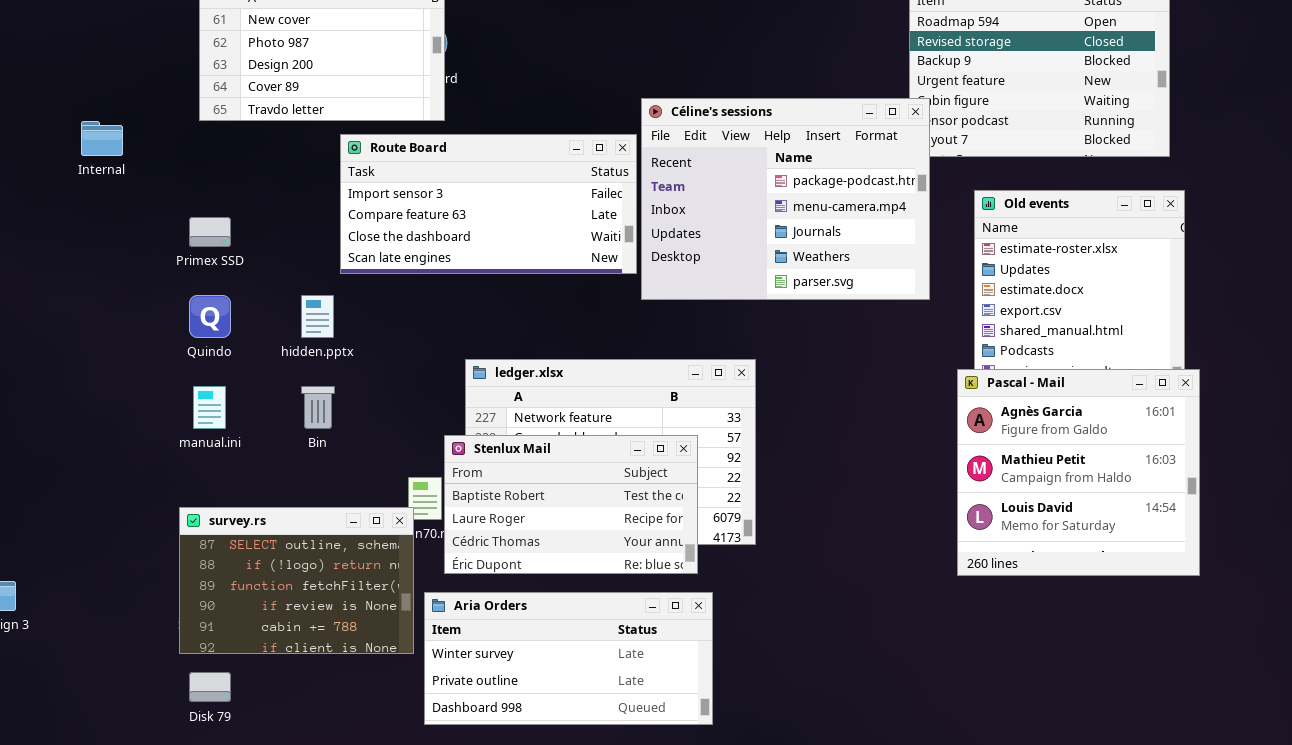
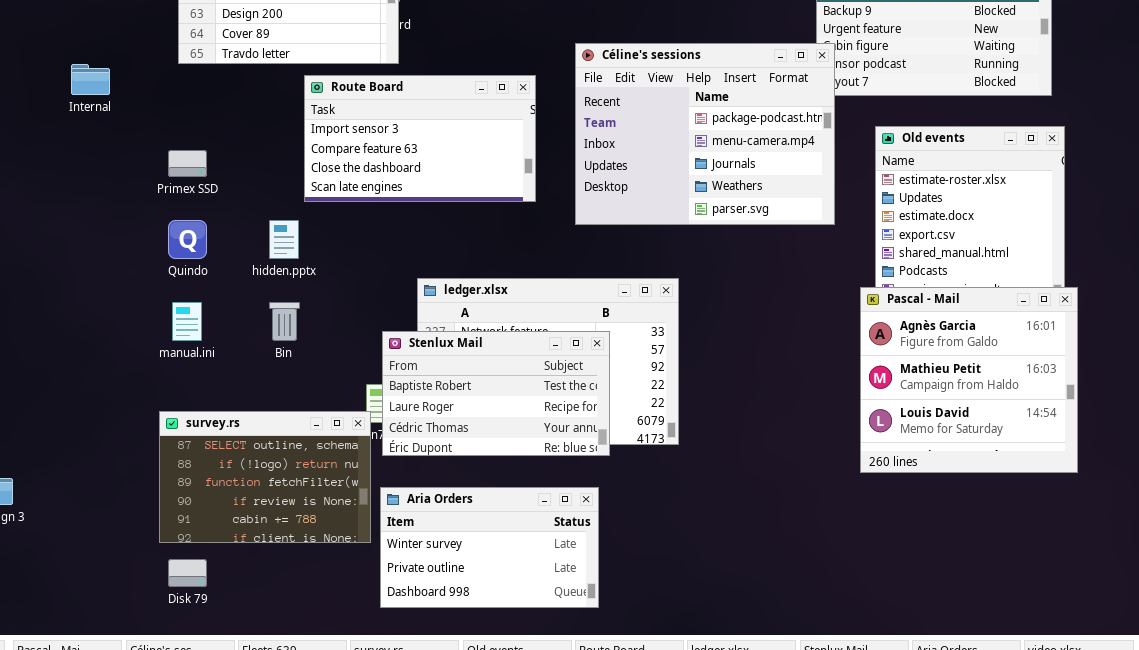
Route Board: [340,134,637,274] -> [304,75,536,202], resized
Stenlux Mail: [444,435,698,574] -> [382,331,610,456], moved
Aria Orders: [424,592,713,725] -> [380,487,599,608], resized

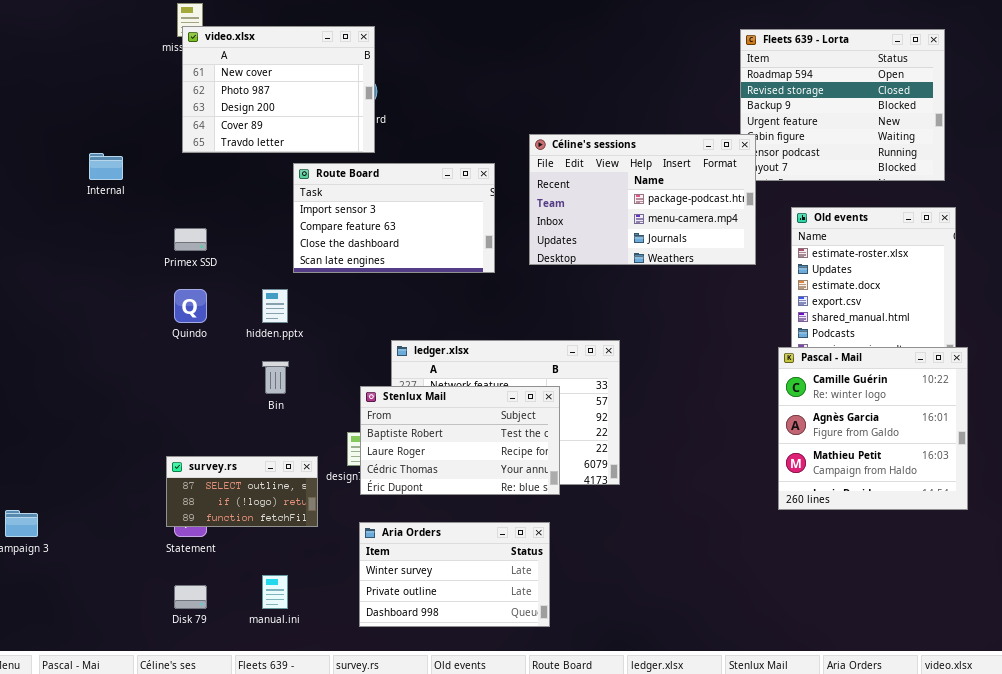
Céline's sessions: [575,43,835,225] -> [529,134,756,265], resized
Pascal - Mail: [860,287,1078,473] -> [778,347,968,510], scrolled up 1 row
manual.ini: [172,302,202,341] -> [262,575,288,609], moved
survey.rs: [159,411,371,543] -> [166,456,318,527], resized

